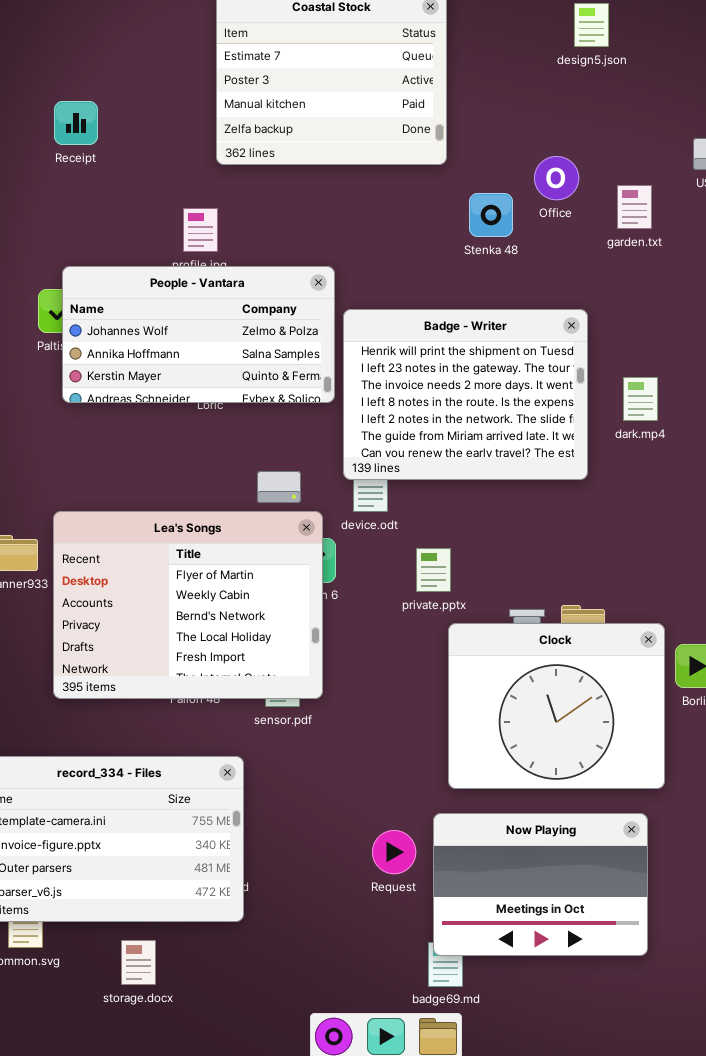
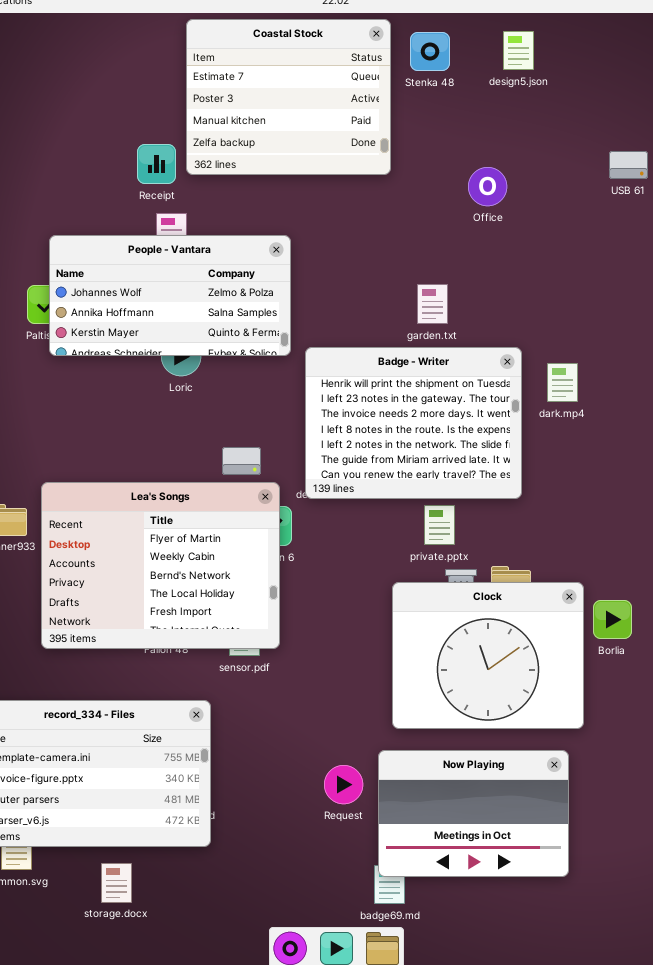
Receipt: [54,101,98,145] -> [137,144,176,184], moved
garden.txt: [617,185,652,229] -> [417,284,448,324], moved
Stenka 48: [469,193,513,237] -> [410,32,450,71], moved
People - Vantara: [62,266,335,403] -> [49,235,291,356], moved
Badge - Writer: [343,309,588,480] -> [305,347,522,499], moved
private.pptx: [416,548,451,592] -> [424,505,455,545], moved

